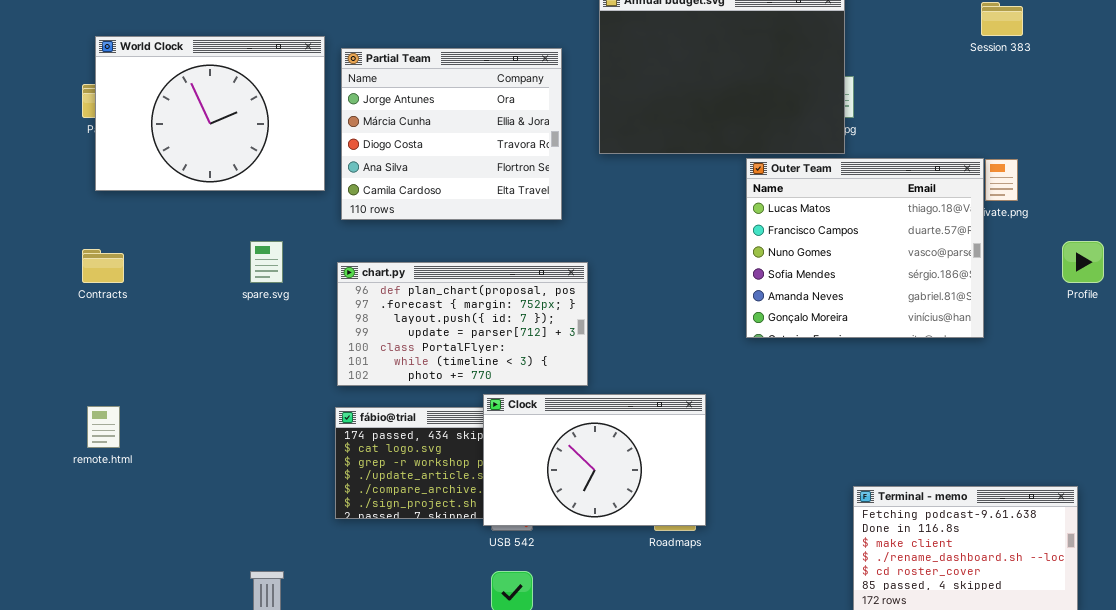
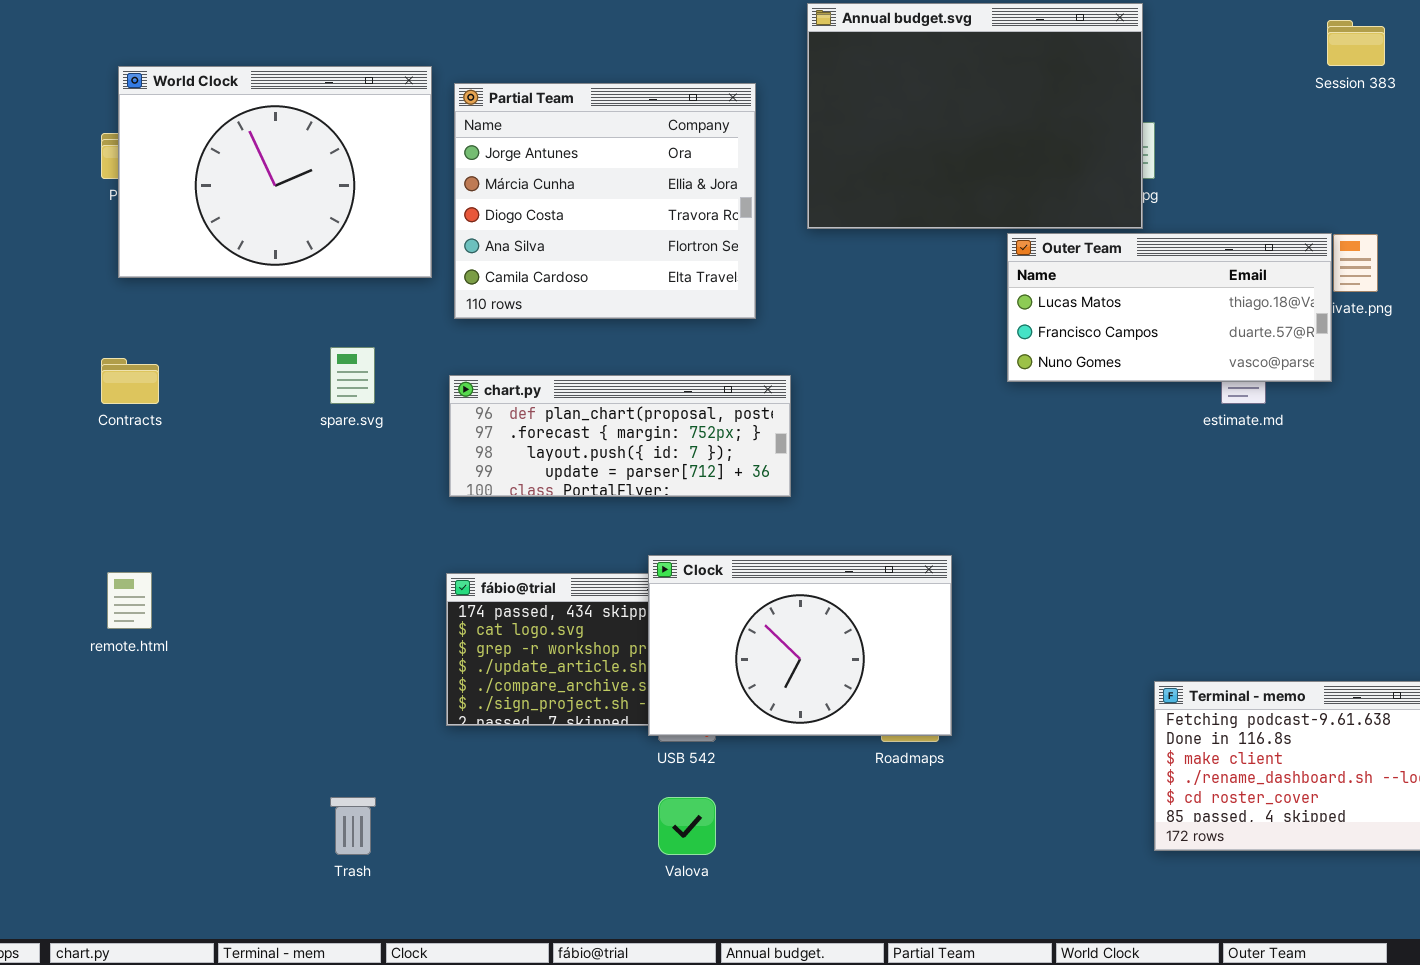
Outer Team: [746,158,984,338] -> [1007,233,1332,382], resized
chart.py: [337,262,588,386] -> [449,375,791,497], resized

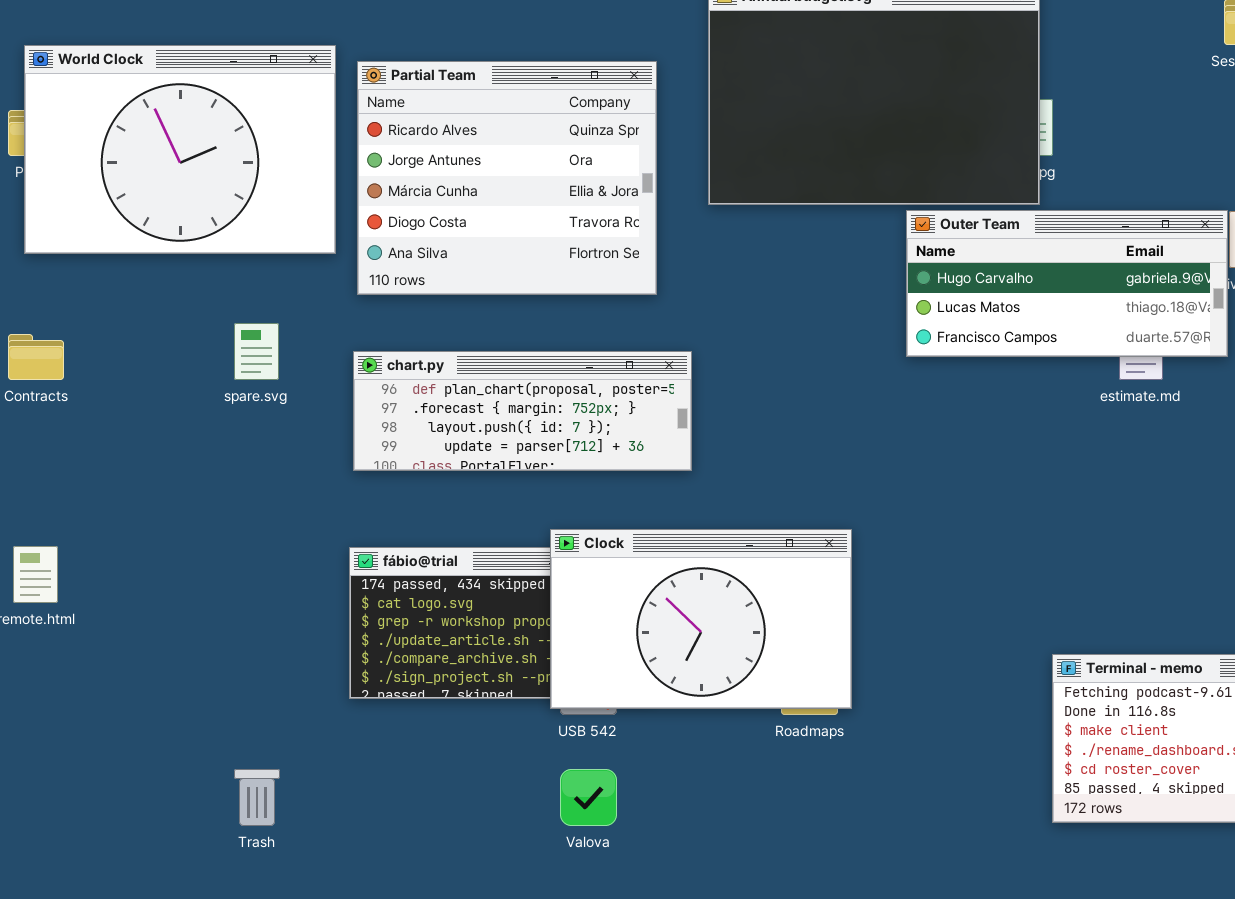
Partial Team: [454,83,756,319] -> [357,61,657,295], scrolled up 1 row
Outer Team: [1007,233,1332,382] -> [906,210,1228,357], scrolled up 1 row

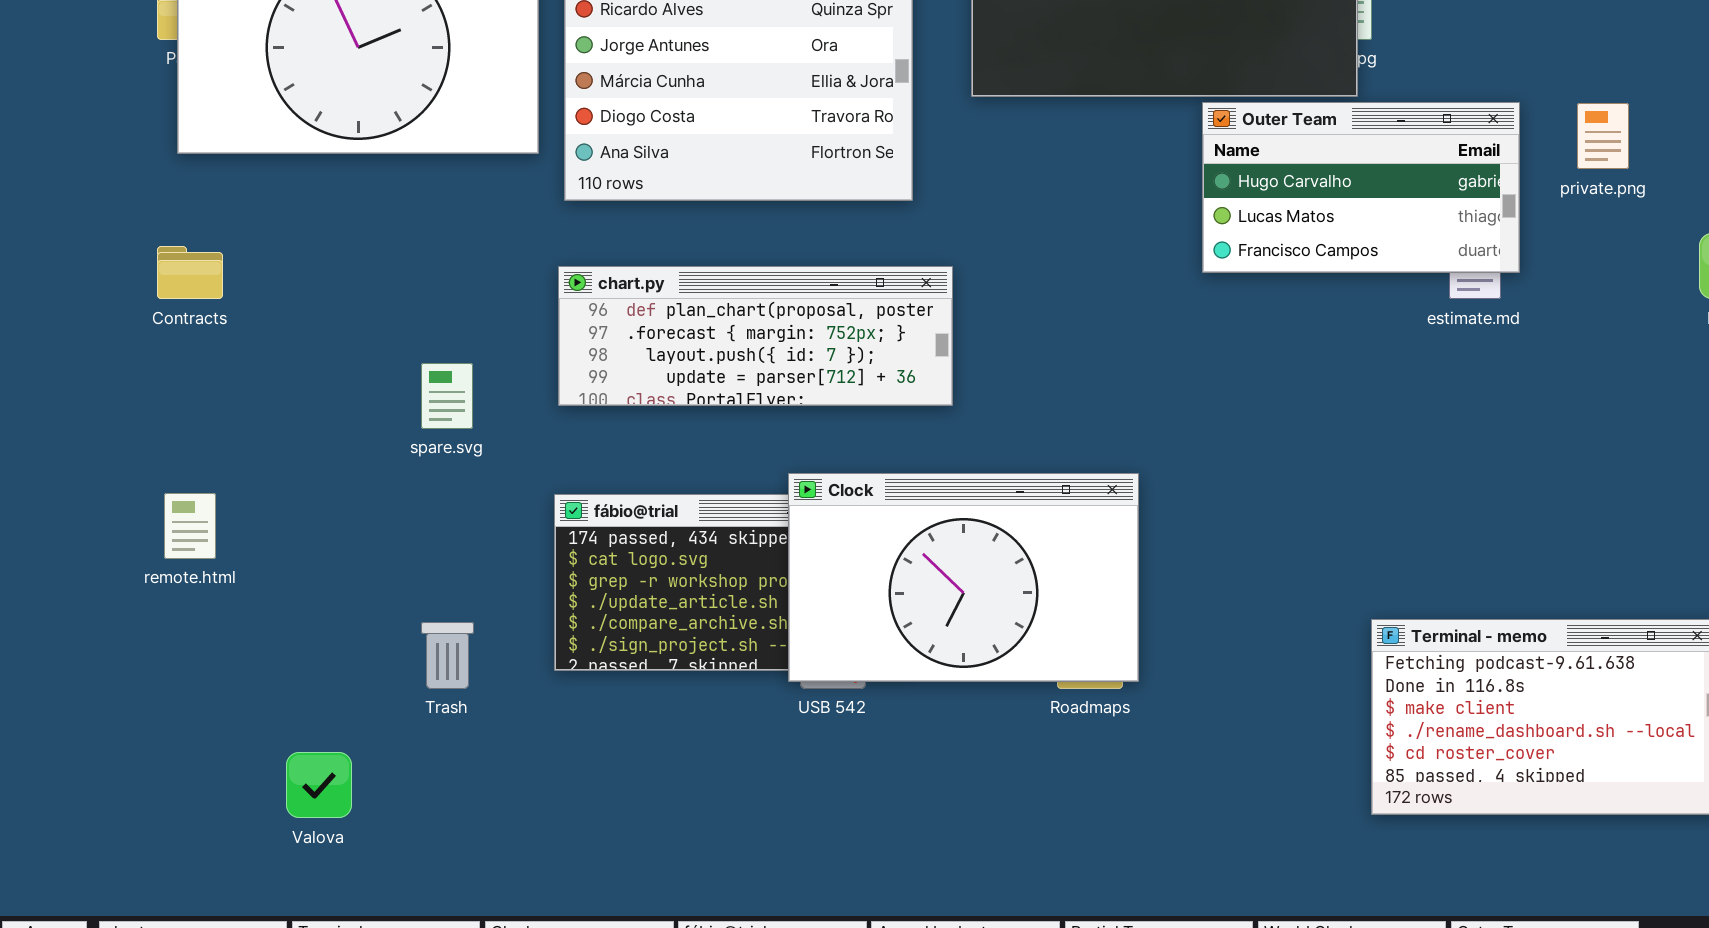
Outer Team: [906,210,1228,357] -> [1202,102,1520,273], resized
spare.svg: [234,323,279,380] -> [421,363,473,429], moved
Trash: [234,769,280,826] -> [421,622,474,689], moved
Valova: [560,769,617,826] -> [286,752,352,818], moved

